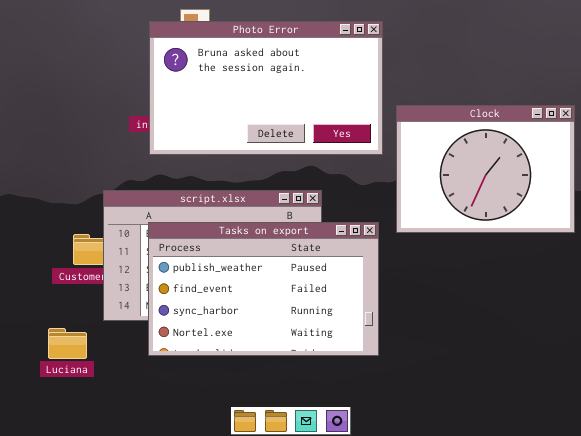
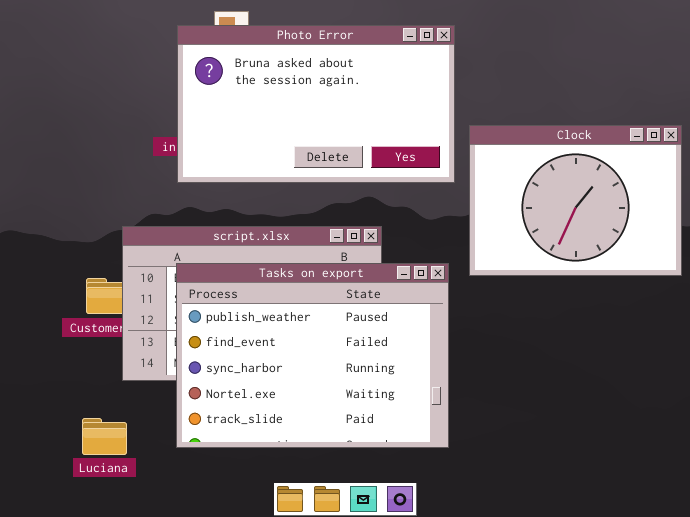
Tasks on export: [148,222,379,356] -> [176,263,449,448], resized
Luciana: [48,328,87,359] -> [82,418,127,455], moved

